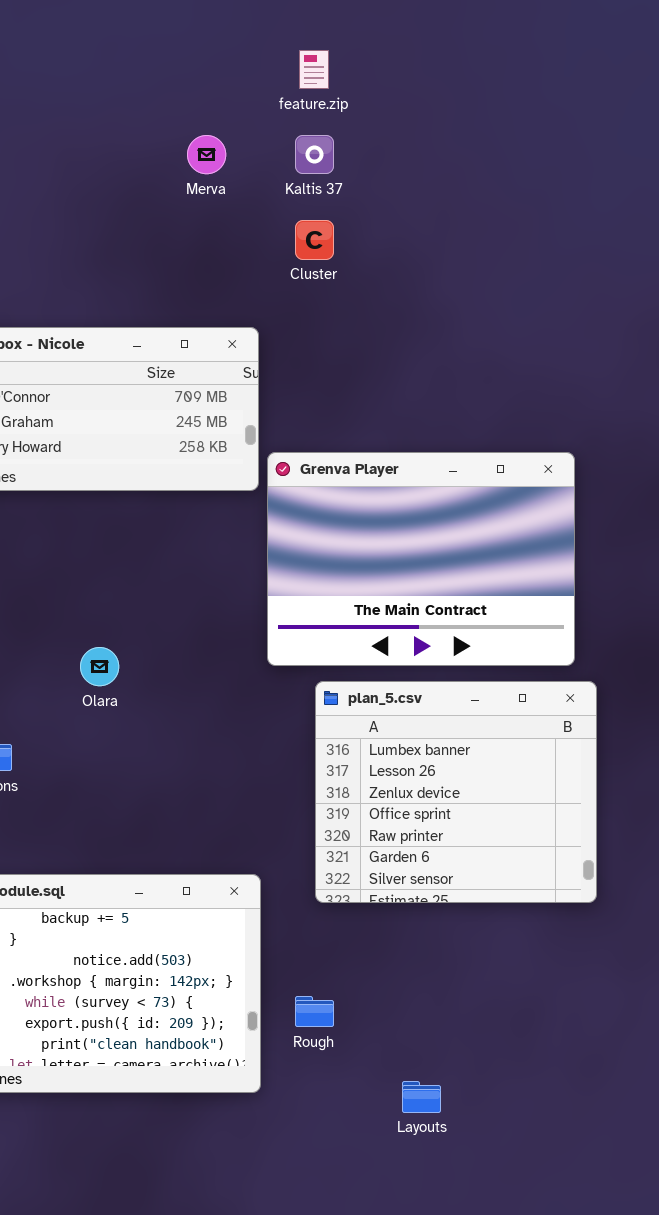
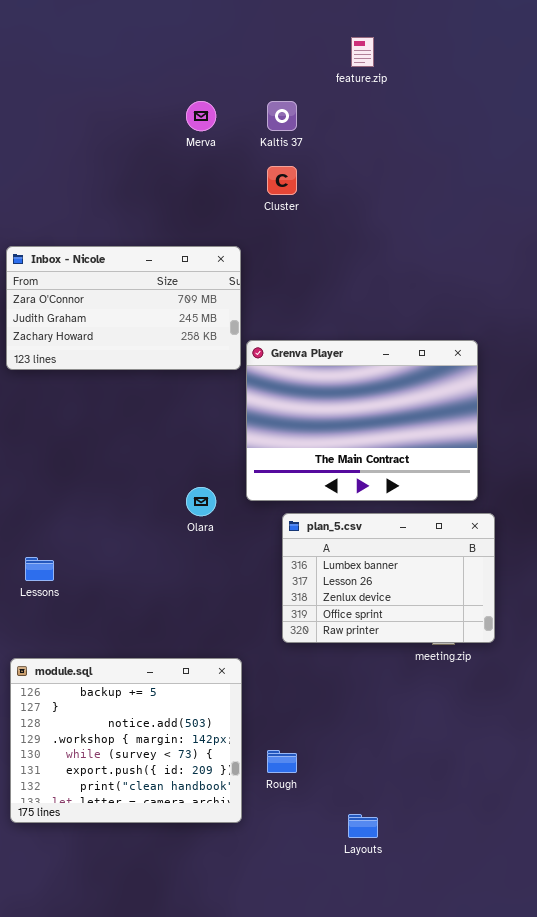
feature.zip: [299,50,329,89] -> [351,37,374,67], moved
Olara: [80,647,119,686] -> [186,487,216,516], moved
plan_5.csv: [315,681,597,903] -> [282,513,495,643], resized

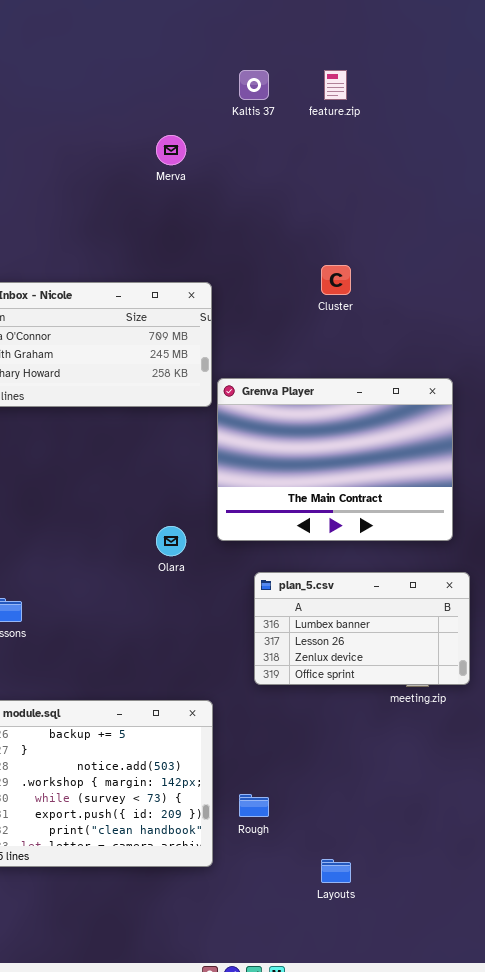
Kaltis 37: [267,101,297,131] -> [239,70,269,100], moved
Cluster: [267,166,297,195] -> [321,265,351,295], moved
plan_5.csv: [282,513,495,643] -> [254,572,470,685], resized

